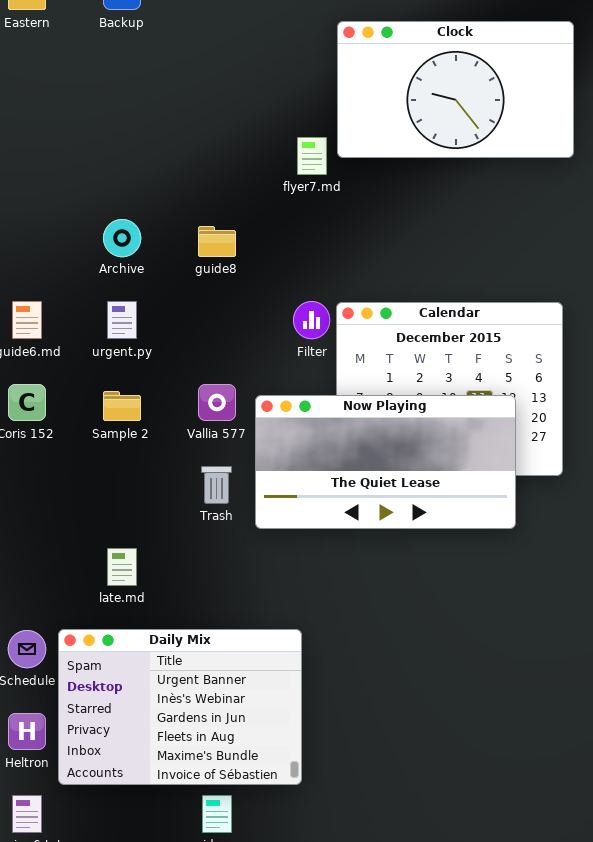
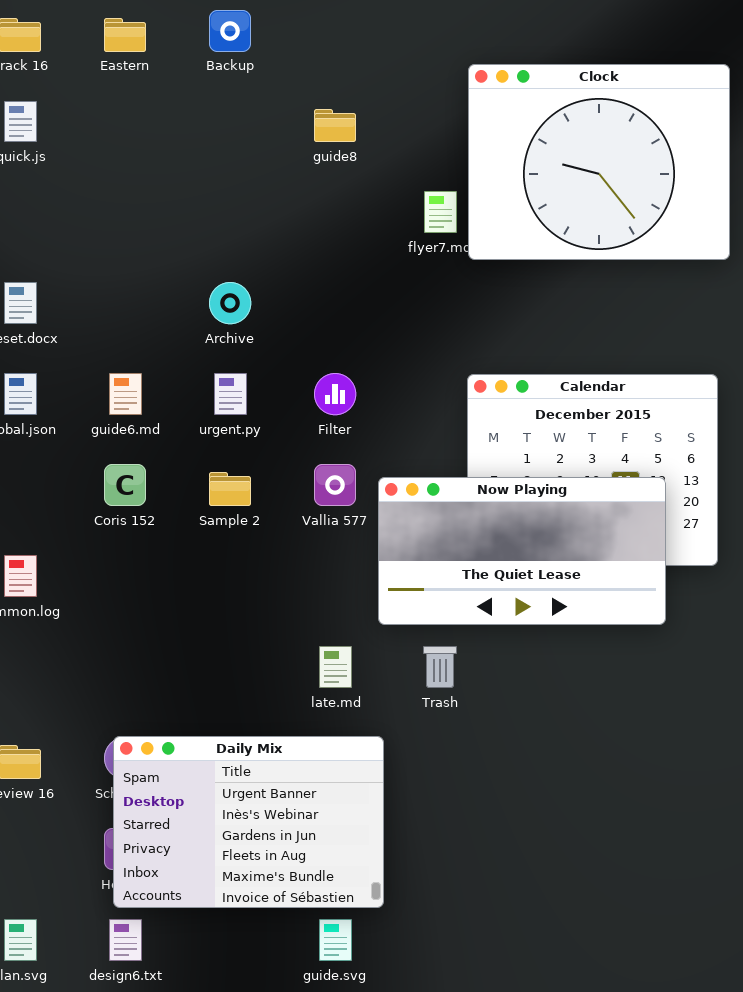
Clock: [337,21,574,158] -> [468,64,730,260], resized
guide8: [198,226,236,257] -> [314,109,356,142], moved
Filter: [293,301,330,339] -> [314,373,356,415], moved
Trash: [201,466,232,504] -> [423,646,457,688], moved
late.md: [107,548,137,586] -> [319,646,352,688], moved
Daily Mix: [58,629,302,785] -> [113,736,384,908], moved

